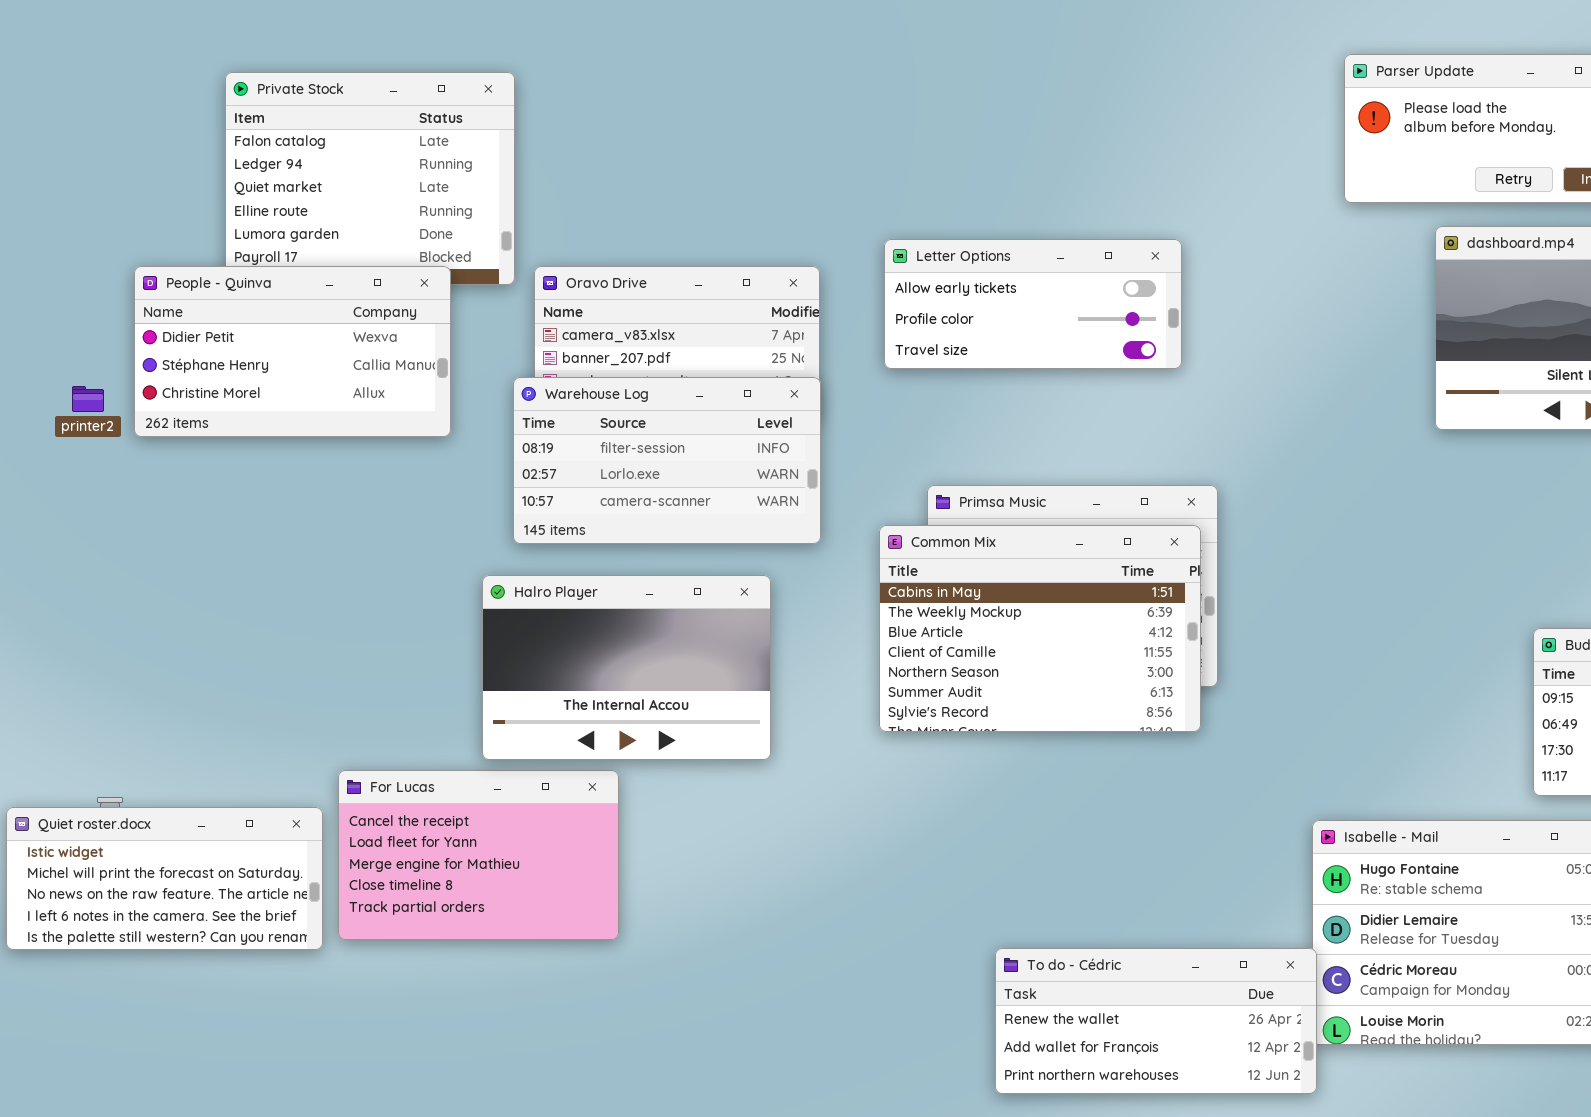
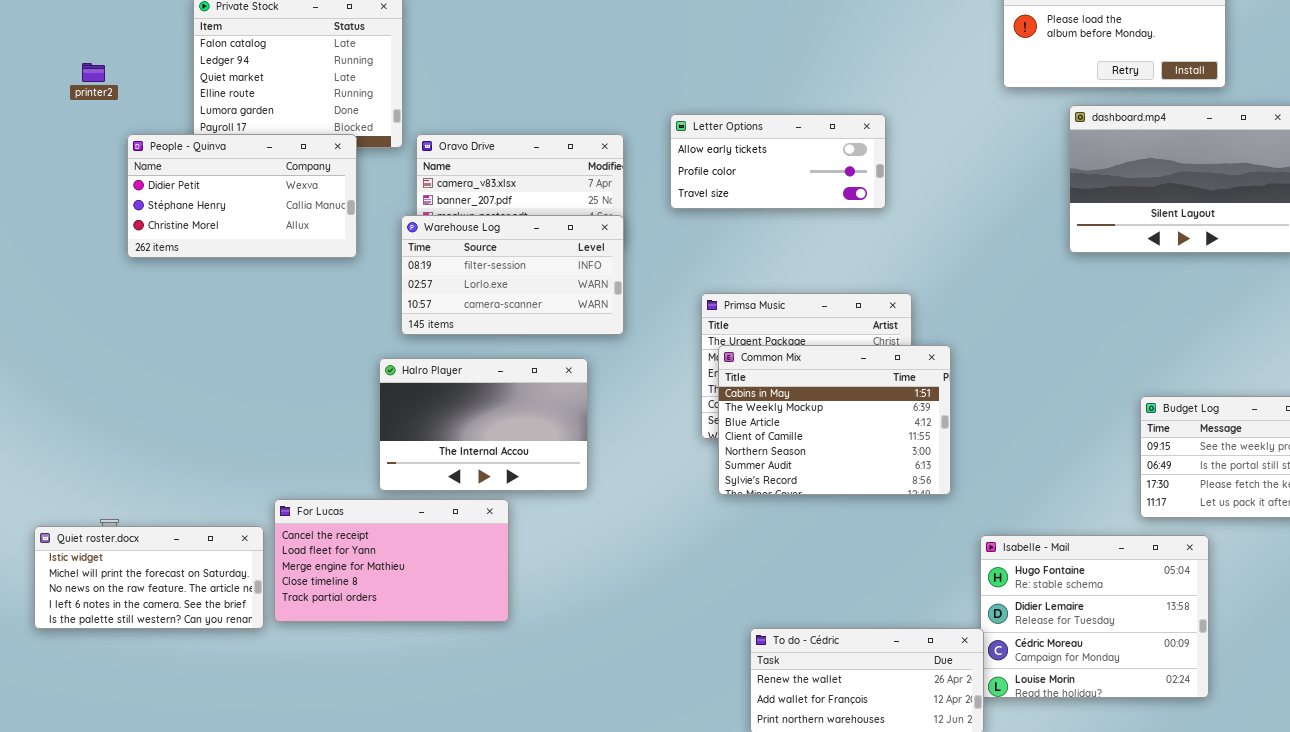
printer2: [72,386,104,412] -> [82,63,105,82], moved
Common Mix: [879,525,1201,732] -> [718,345,951,495], moved
For Lucas: [338,770,619,940] -> [274,499,509,622], resized

